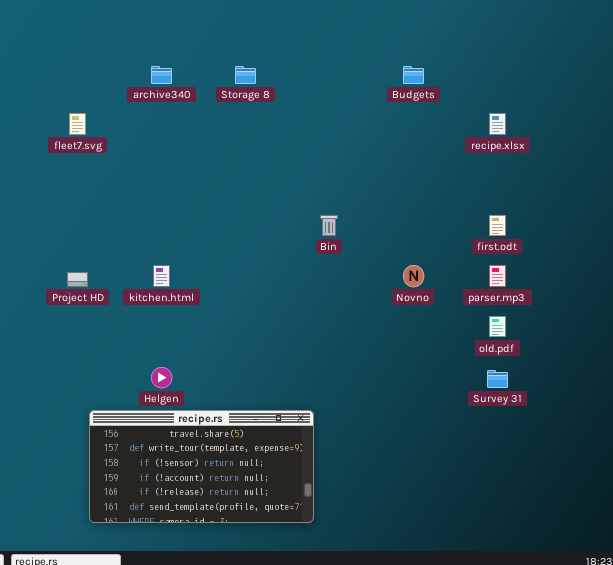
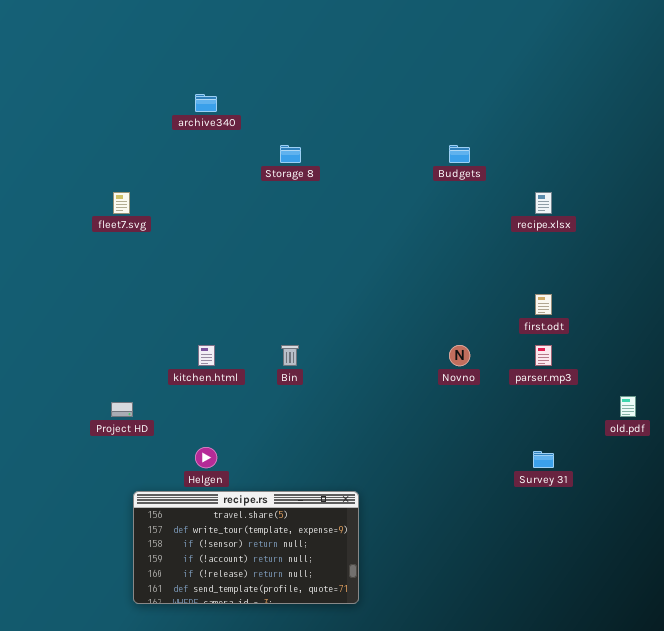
archive340: [151,66,172,84] -> [195,94,217,112], moved
Bin: [320,215,338,236] -> [281,345,299,366], moved
Project HD: [67,272,88,287] -> [111,402,133,417], moved
old.pdf: [489,316,506,337] -> [620,396,636,417], moved

